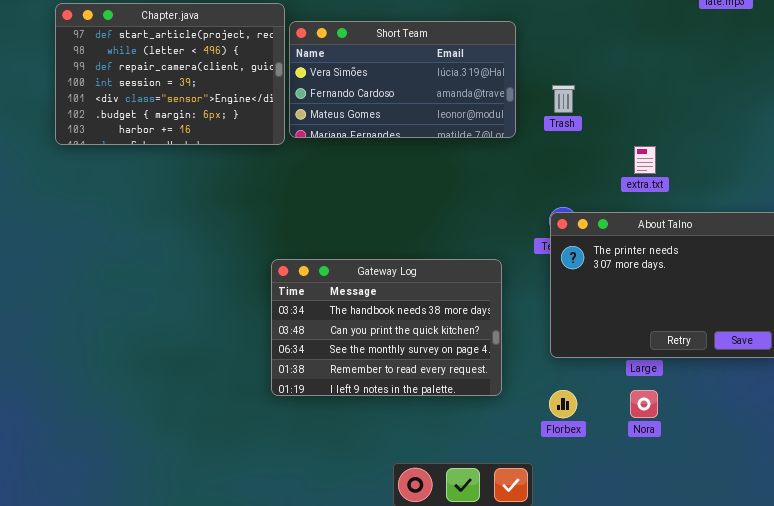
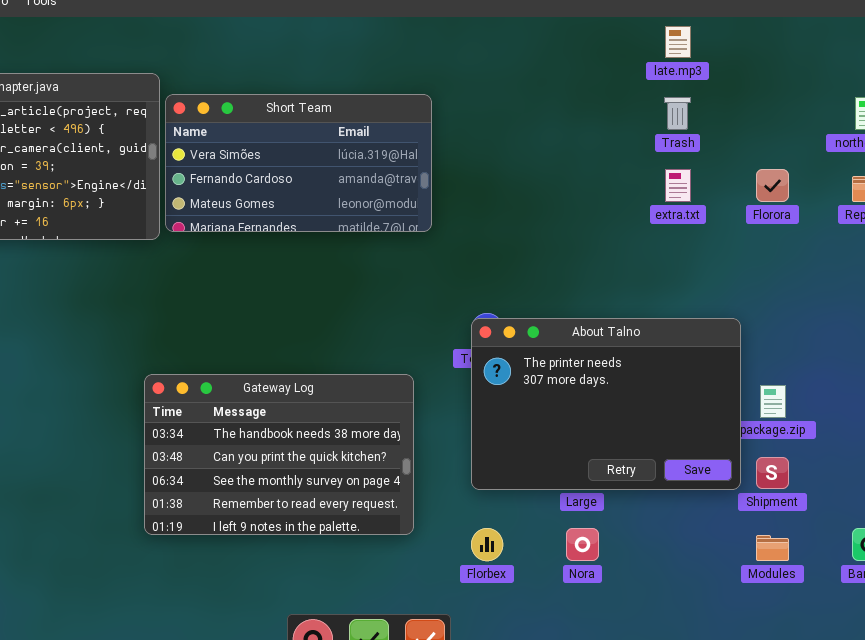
Trash: [552,85,575,113] -> [664,97,691,130], moved
extra.txt: [634,146,656,174] -> [665,169,691,202], moved

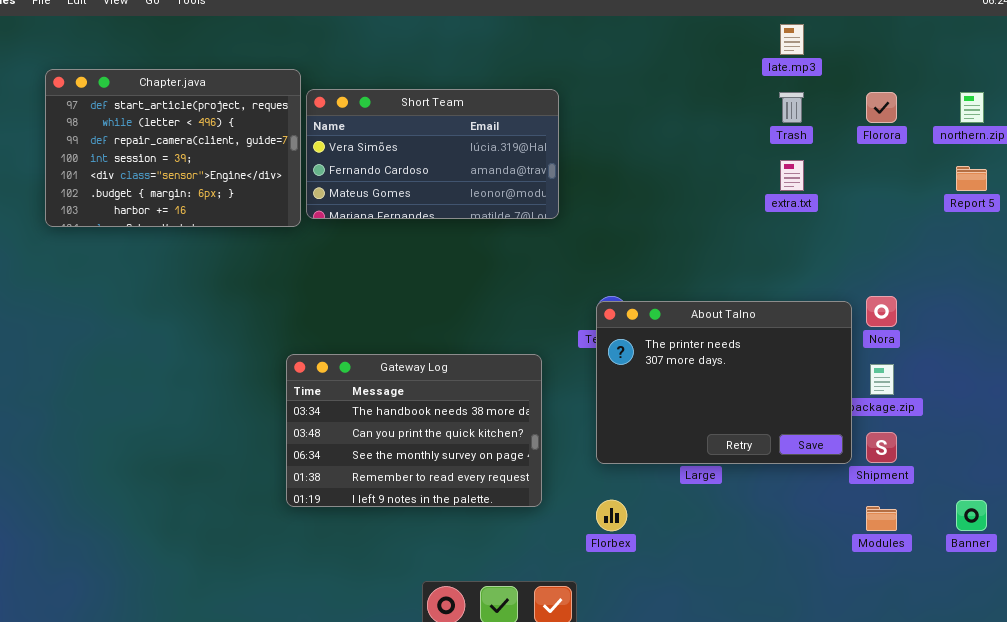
Florora: [756,169,789,202] -> [866,92,897,123], moved
Nora: [566,528,599,561] -> [866,296,897,327], moved

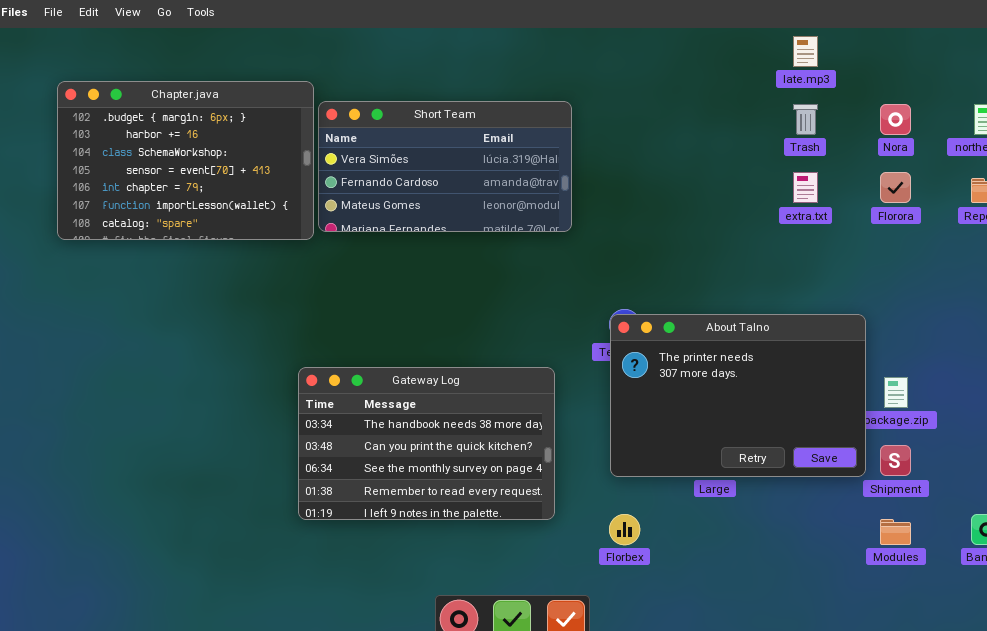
Chapter.java: [45,69,301,227] -> [57,81,314,240], scrolled down 5 rows
Florora: [866,92,897,123] -> [880,172,911,203], moved
Nora: [866,296,897,327] -> [880,104,911,135], moved

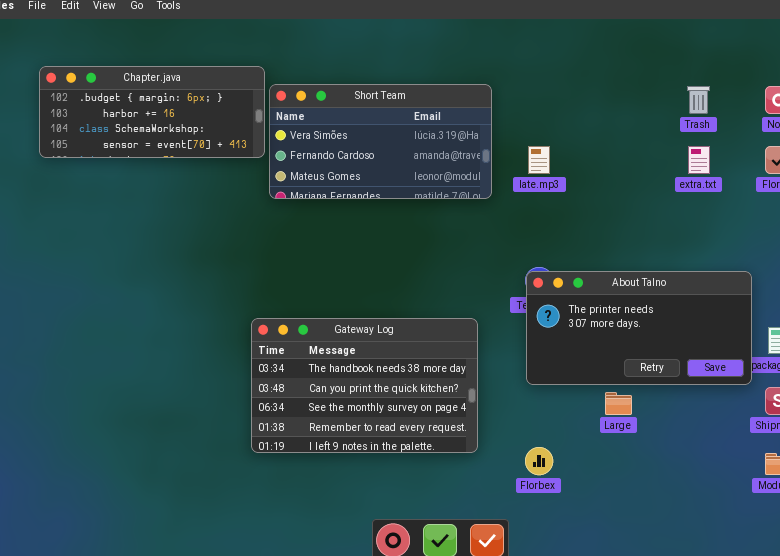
late.mp3: [793,36,818,67] -> [528,146,550,174], moved
Chapter.java: [57,81,314,240] -> [39,66,265,158], resized
About Talno: [610,314,866,477] -> [526,271,752,385], resized

